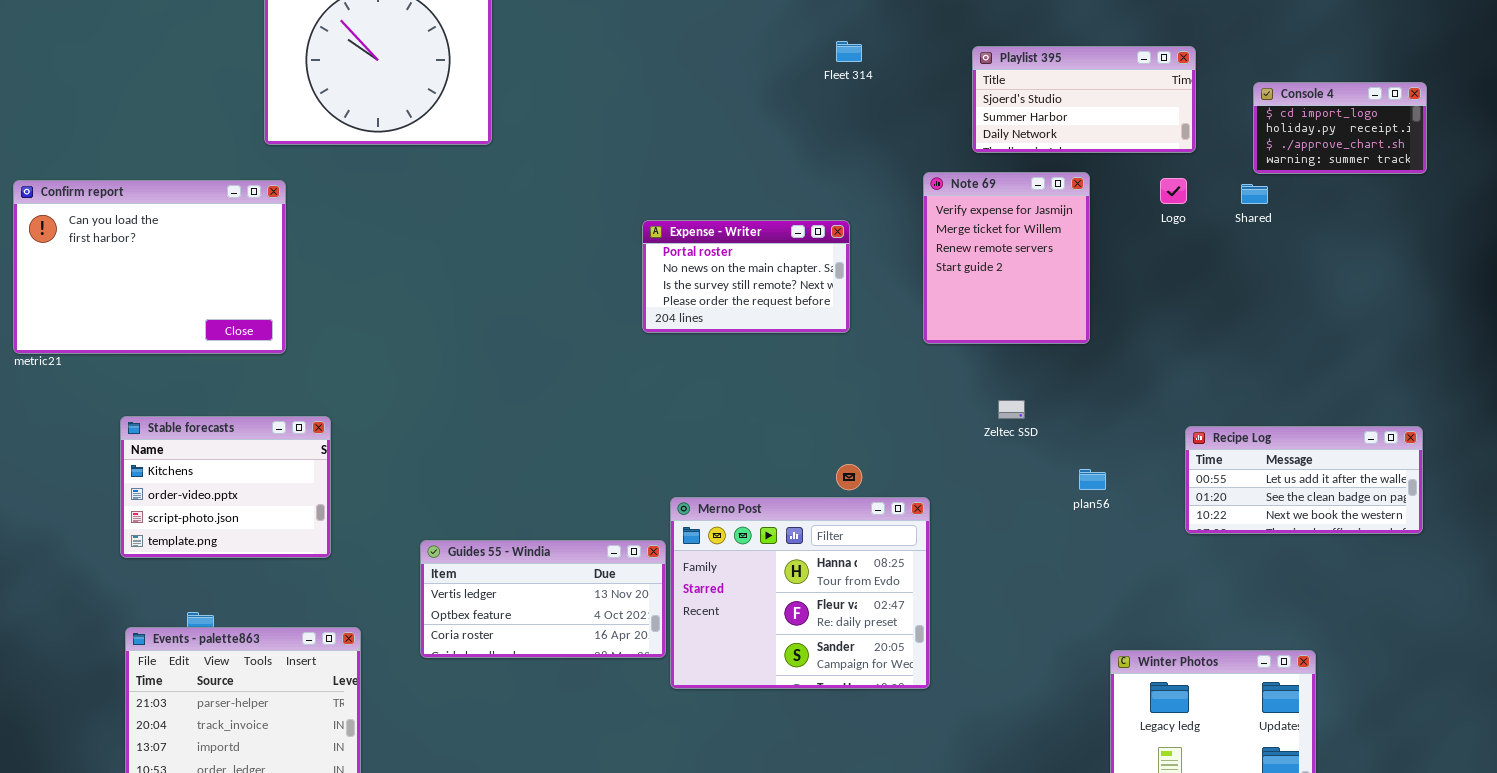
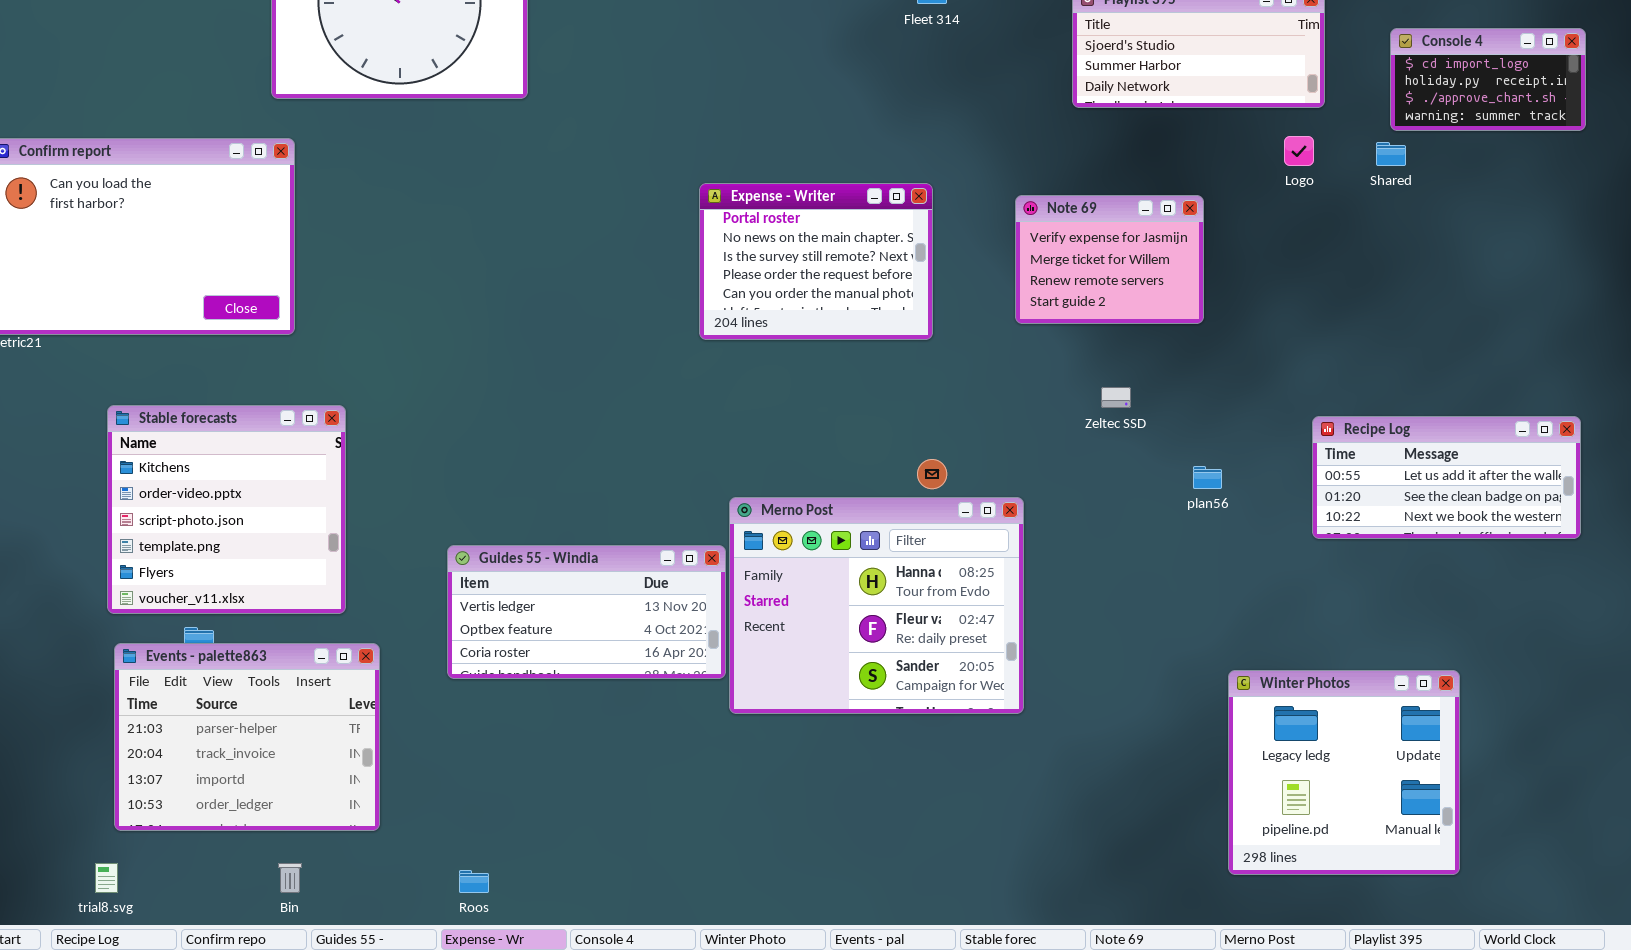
Note 69: [923,172,1090,344] -> [1015,195,1204,324], resized
Expense - Writer: [642,220,850,333] -> [699,183,933,340], resized
Stable forecasts: [120,416,331,558] -> [107,405,346,614], resized

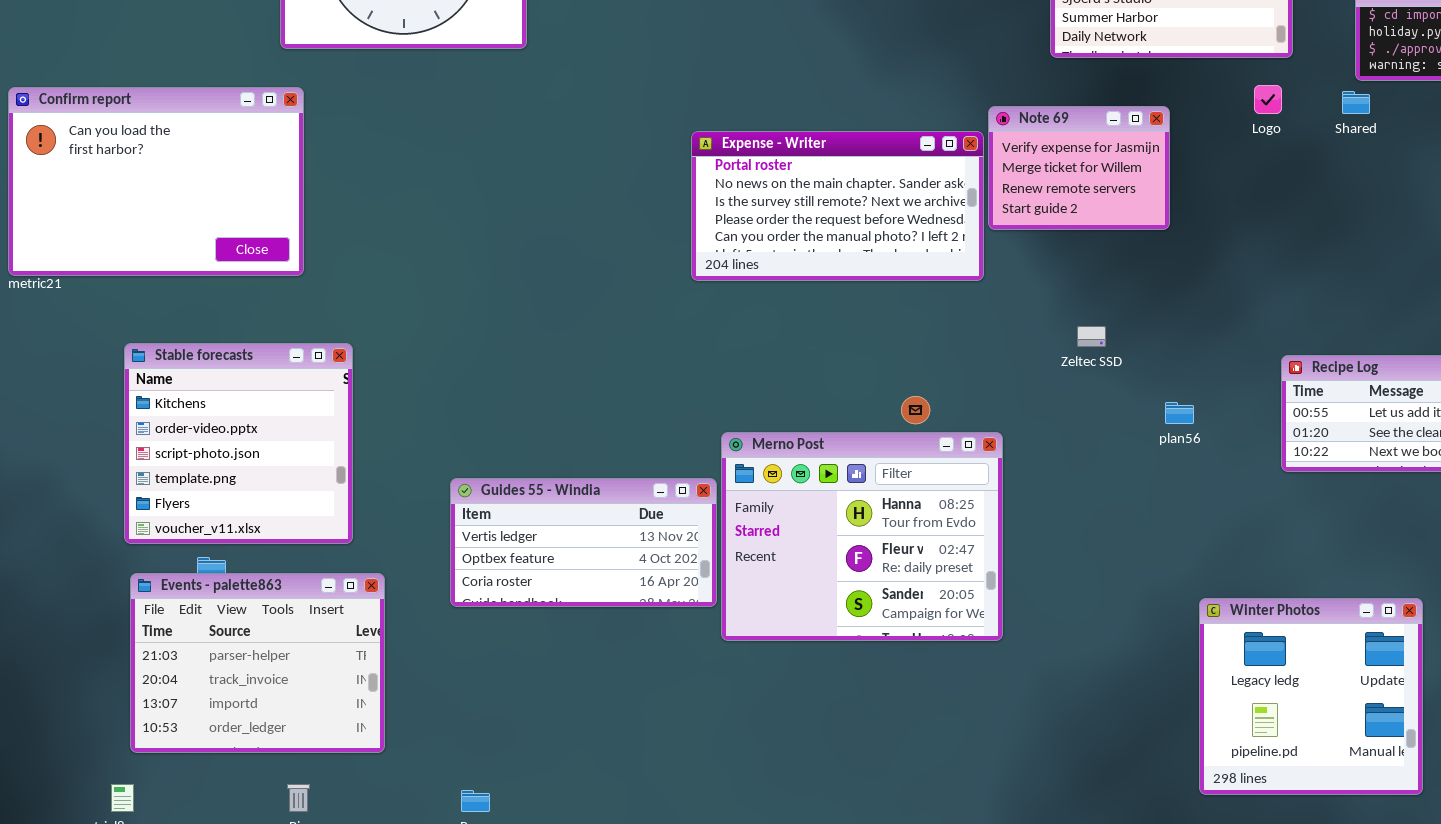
Expense - Writer: [699,183,933,340] -> [691,131,984,281], resized
Note 69: [1015,195,1204,324] -> [988,106,1170,230], moved

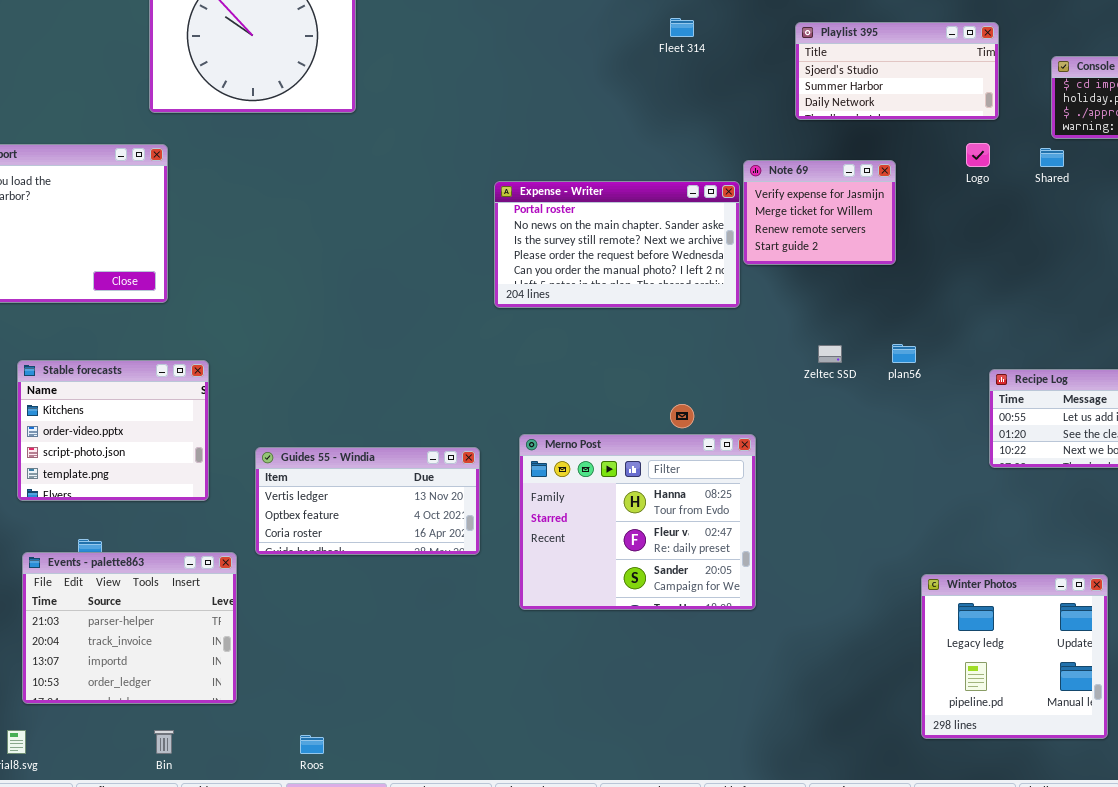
Stable forecasts: [124,343,353,544] -> [17,360,209,501], resized
plan56: [1165,402,1194,424] -> [892,344,916,363], moved
Guides 55 - Windia: [450,478,717,607] -> [255,447,480,555], moved

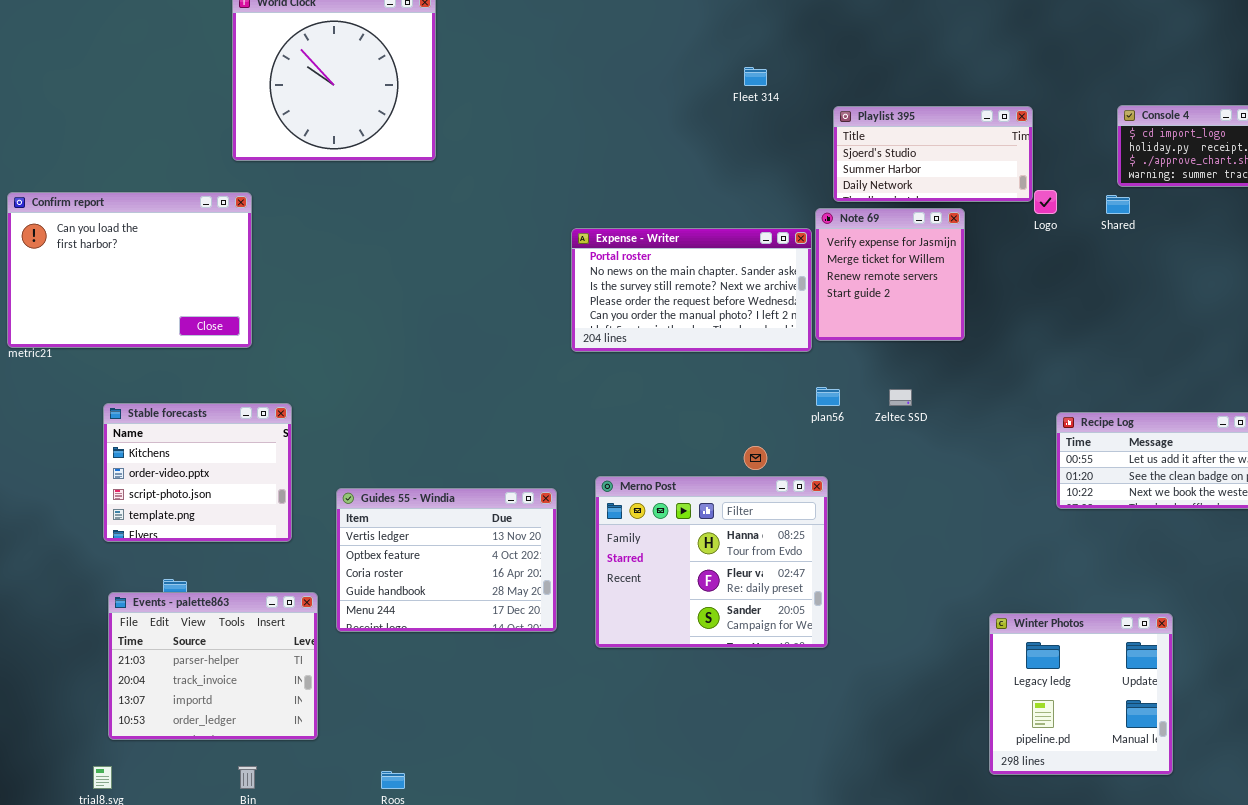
Playlist 395: [795,22,999,120] -> [833,106,1033,202], moved
Note 69: [743,160,896,265] -> [815,208,965,341], resized
plan56: [892,344,916,363] -> [816,387,840,406], moved
Guides 55 - Windia: [255,447,480,555] -> [336,488,557,632], resized

